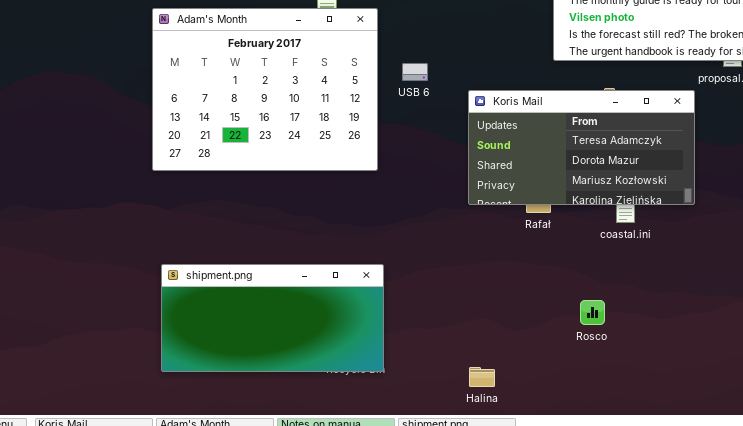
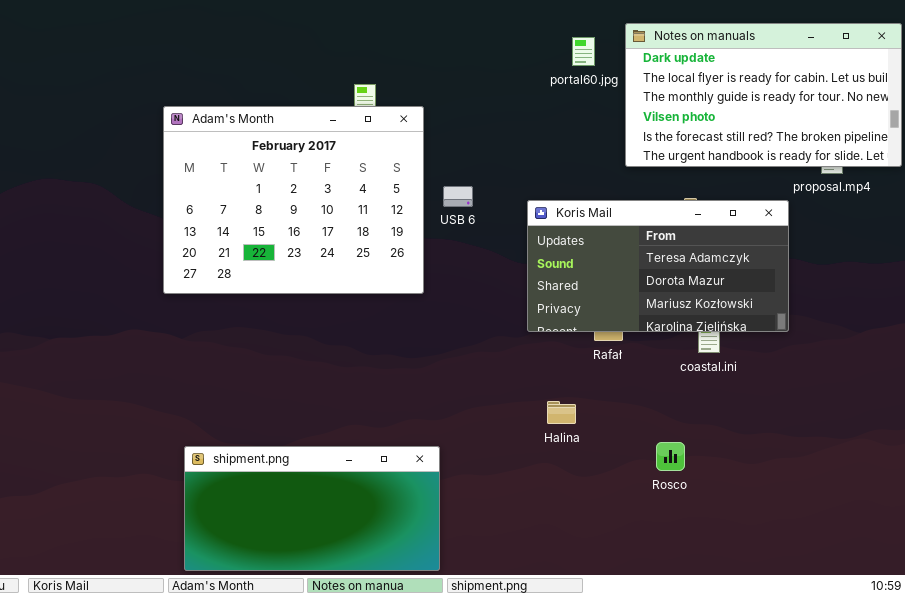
USB 6: [402,63,428,81] -> [443,186,473,207], moved
shipment.png: [161,264,384,372] -> [184,446,440,571], moved
Halina: [469,367,495,387] -> [547,401,576,424], moved

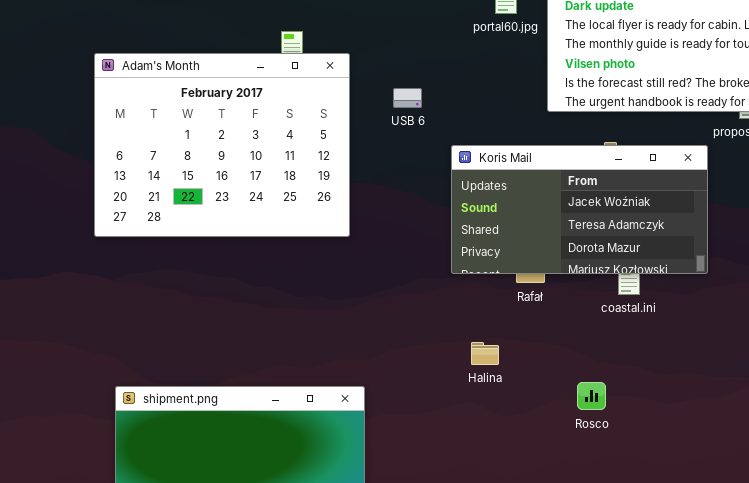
USB 6: [443,186,473,207] -> [393,88,422,108], moved
Koris Mail: [527,200,789,332] -> [451,145,708,274], scrolled up 1 row

